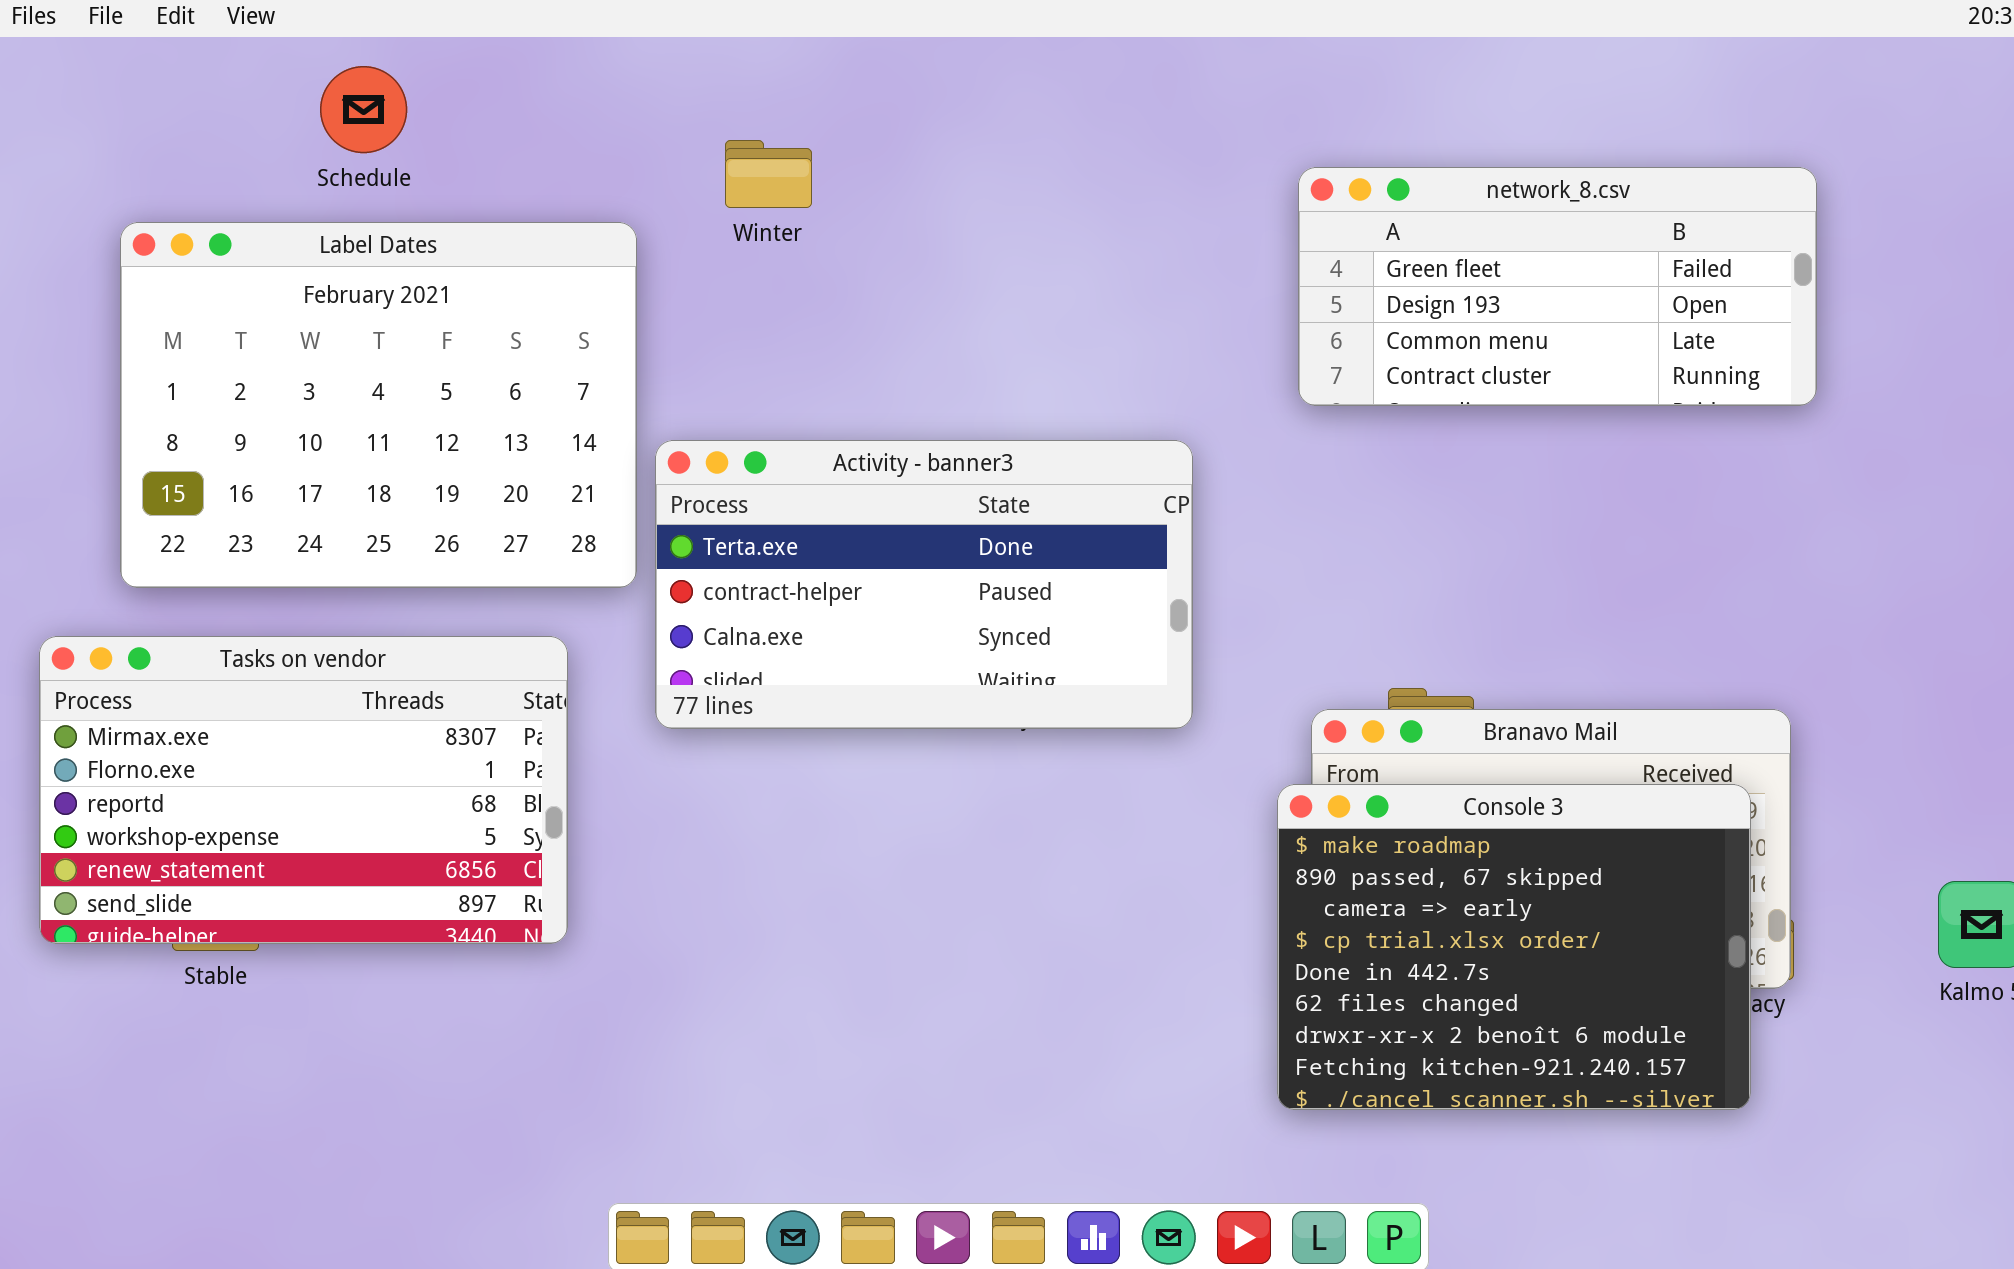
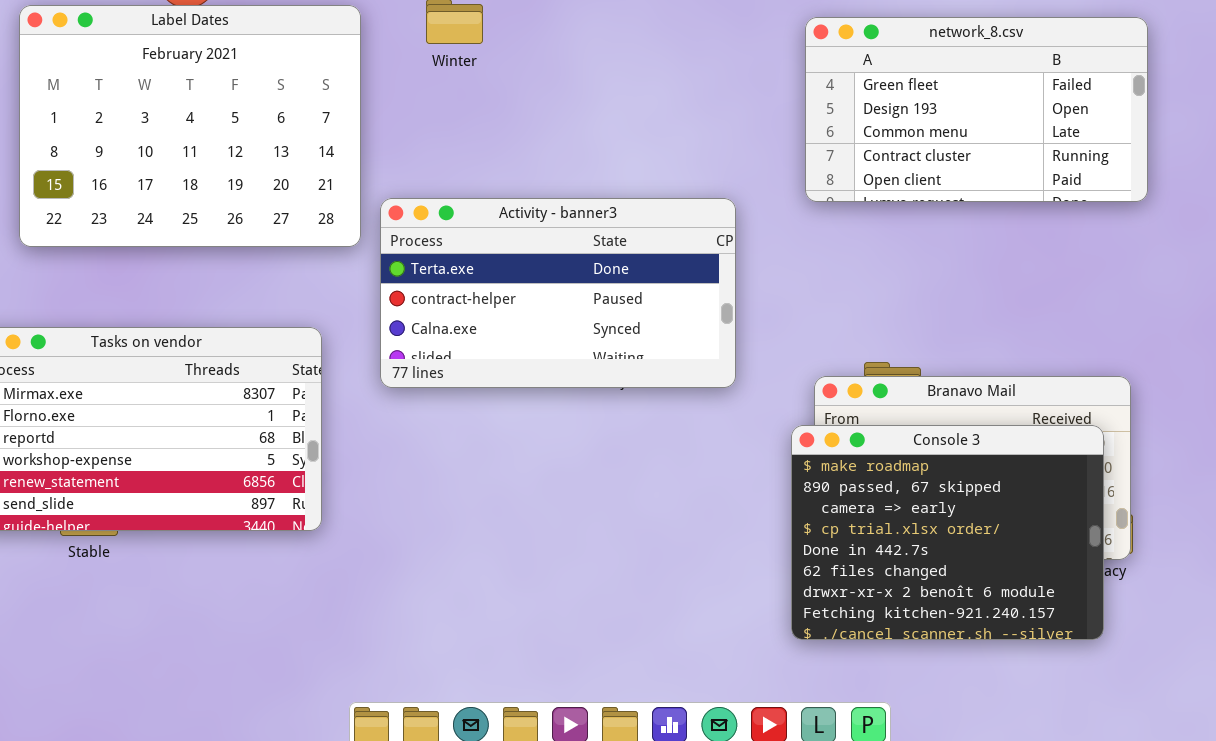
network_8.csv: [1298,167,1817,406] -> [805,17,1148,202], resized
Label Dates: [120,222,637,588] -> [19,5,361,247], moved

